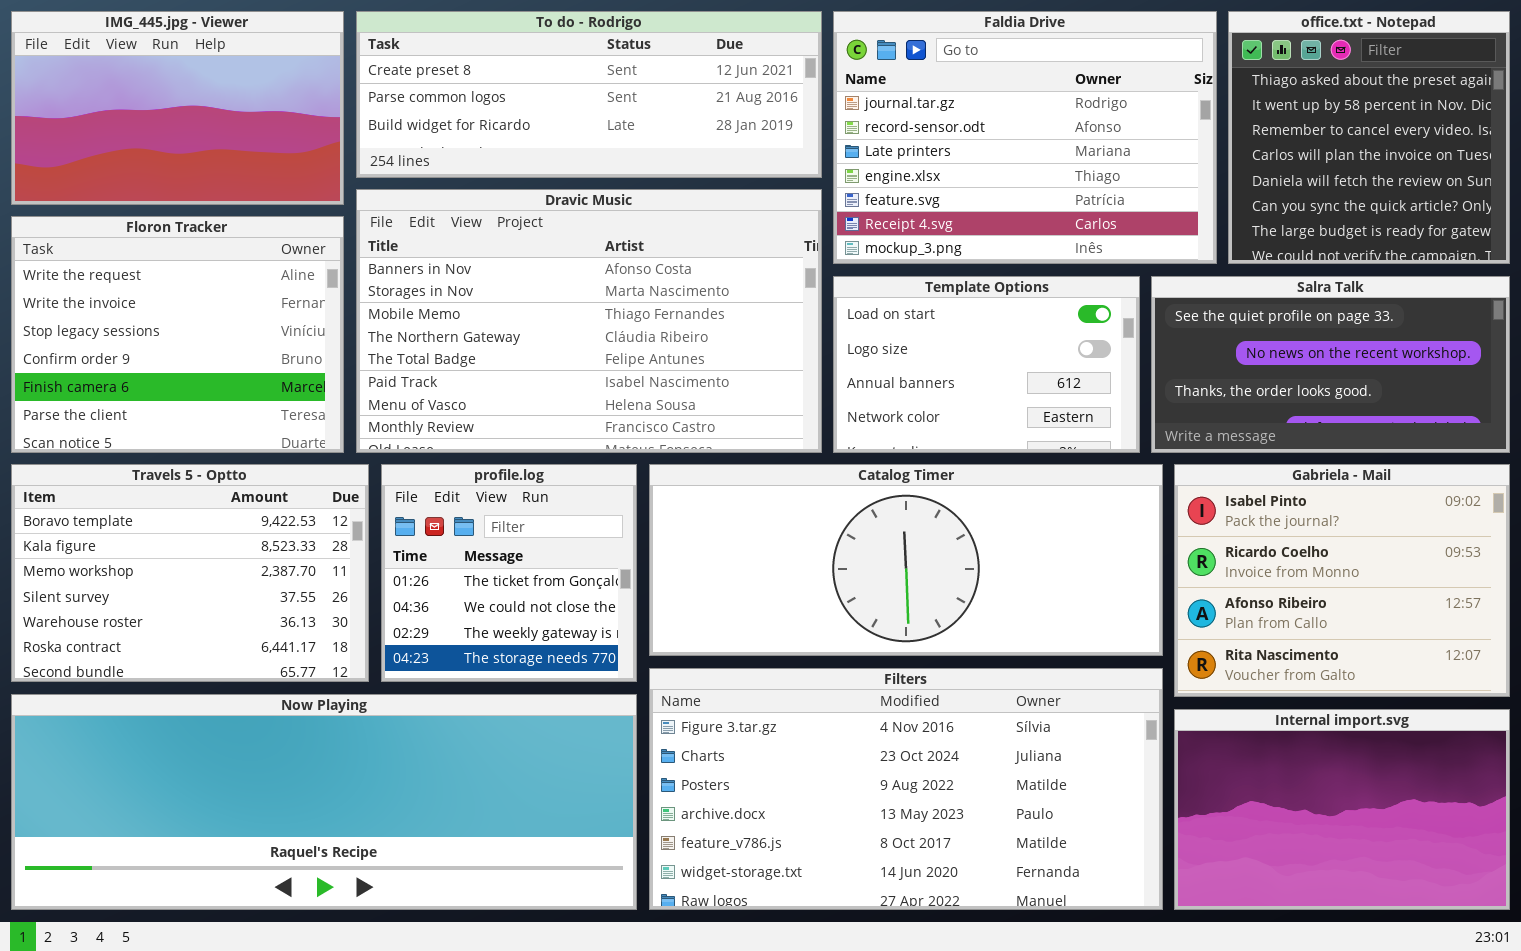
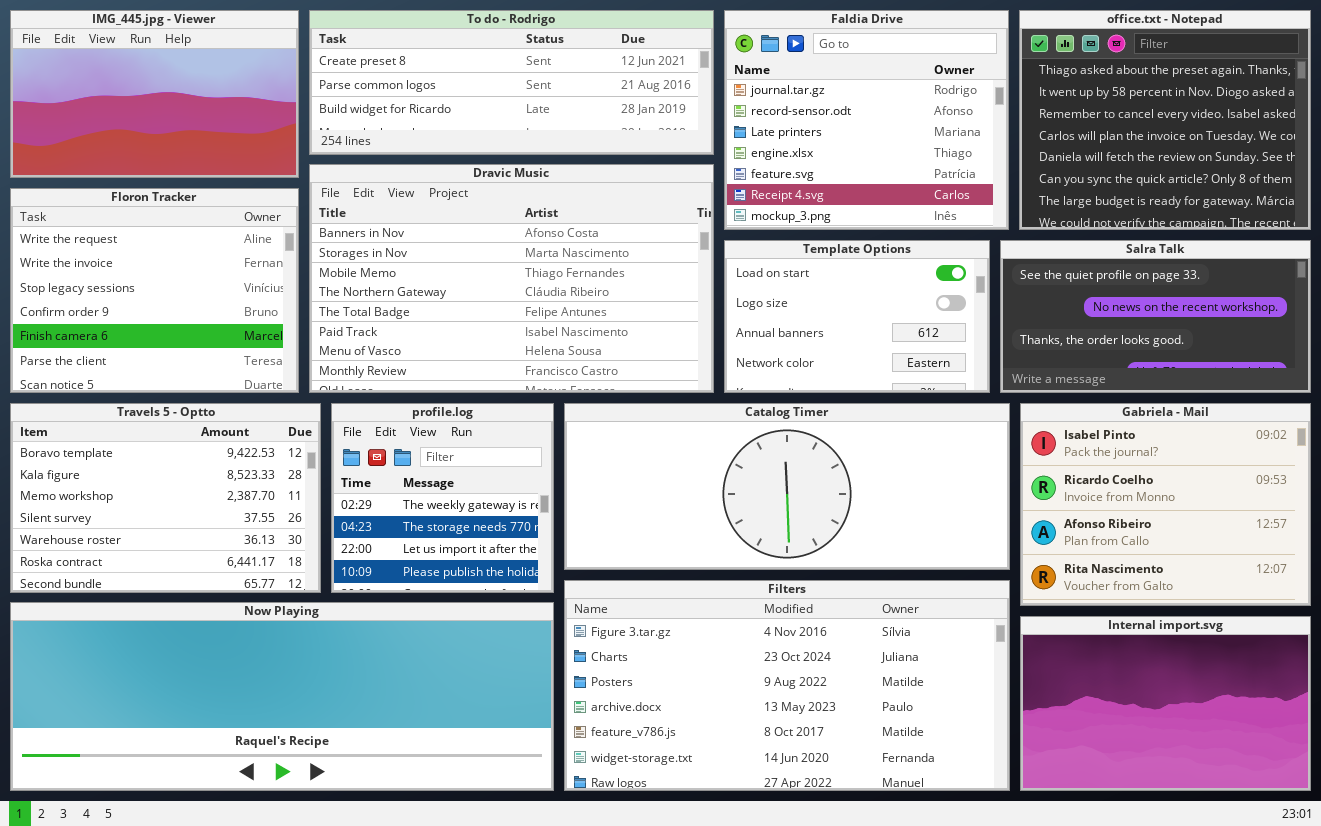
Faldia Drive: [833,11,1217,264] -> [724,10,1009,230], resized
office.txt - Notepad: [1228,11,1510,264] -> [1019,10,1311,230], resized
profile.log: [381,464,637,682] -> [331,403,554,593], scrolled down 2 rows

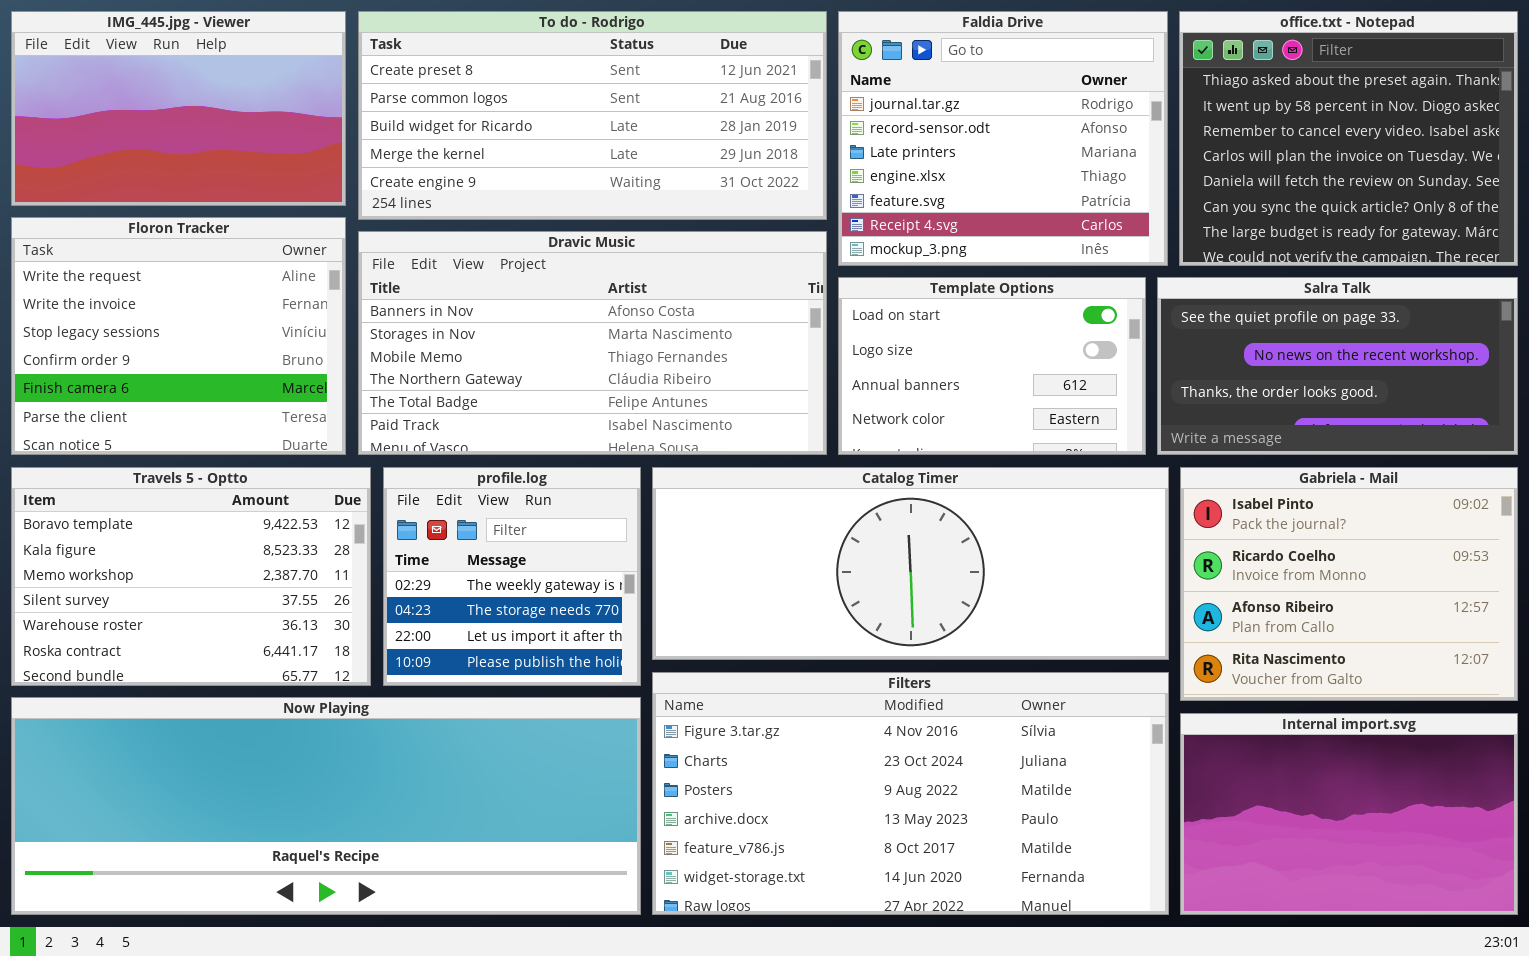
To do - Rodrigo: [309,10,714,155] -> [358,11,827,220], resized
Dravic Music: [309,164,714,393] -> [358,231,827,455], resized

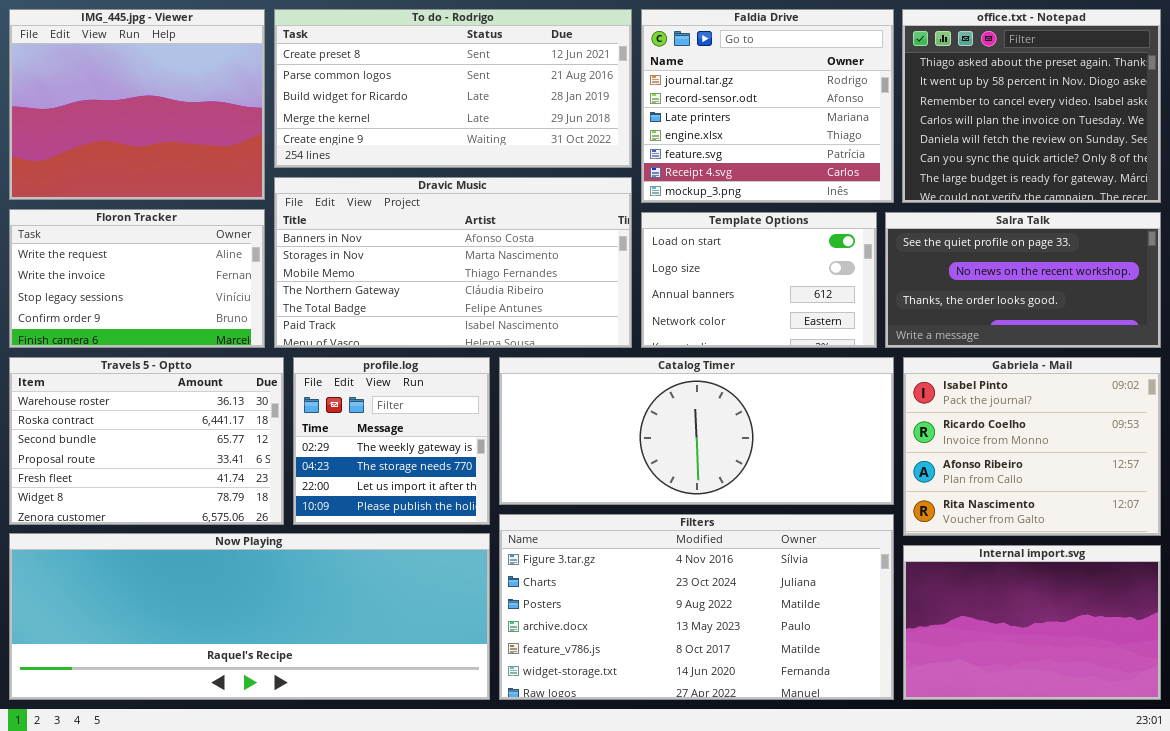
IMG_445.jpg - Viewer: [11,11,346,206] -> [9,9,265,200], resized
Floron Tracker: [11,217,346,455] -> [9,209,265,348], resized
Travels 5 - Optto: [11,467,371,686] -> [9,357,284,525], scrolled down 4 rows

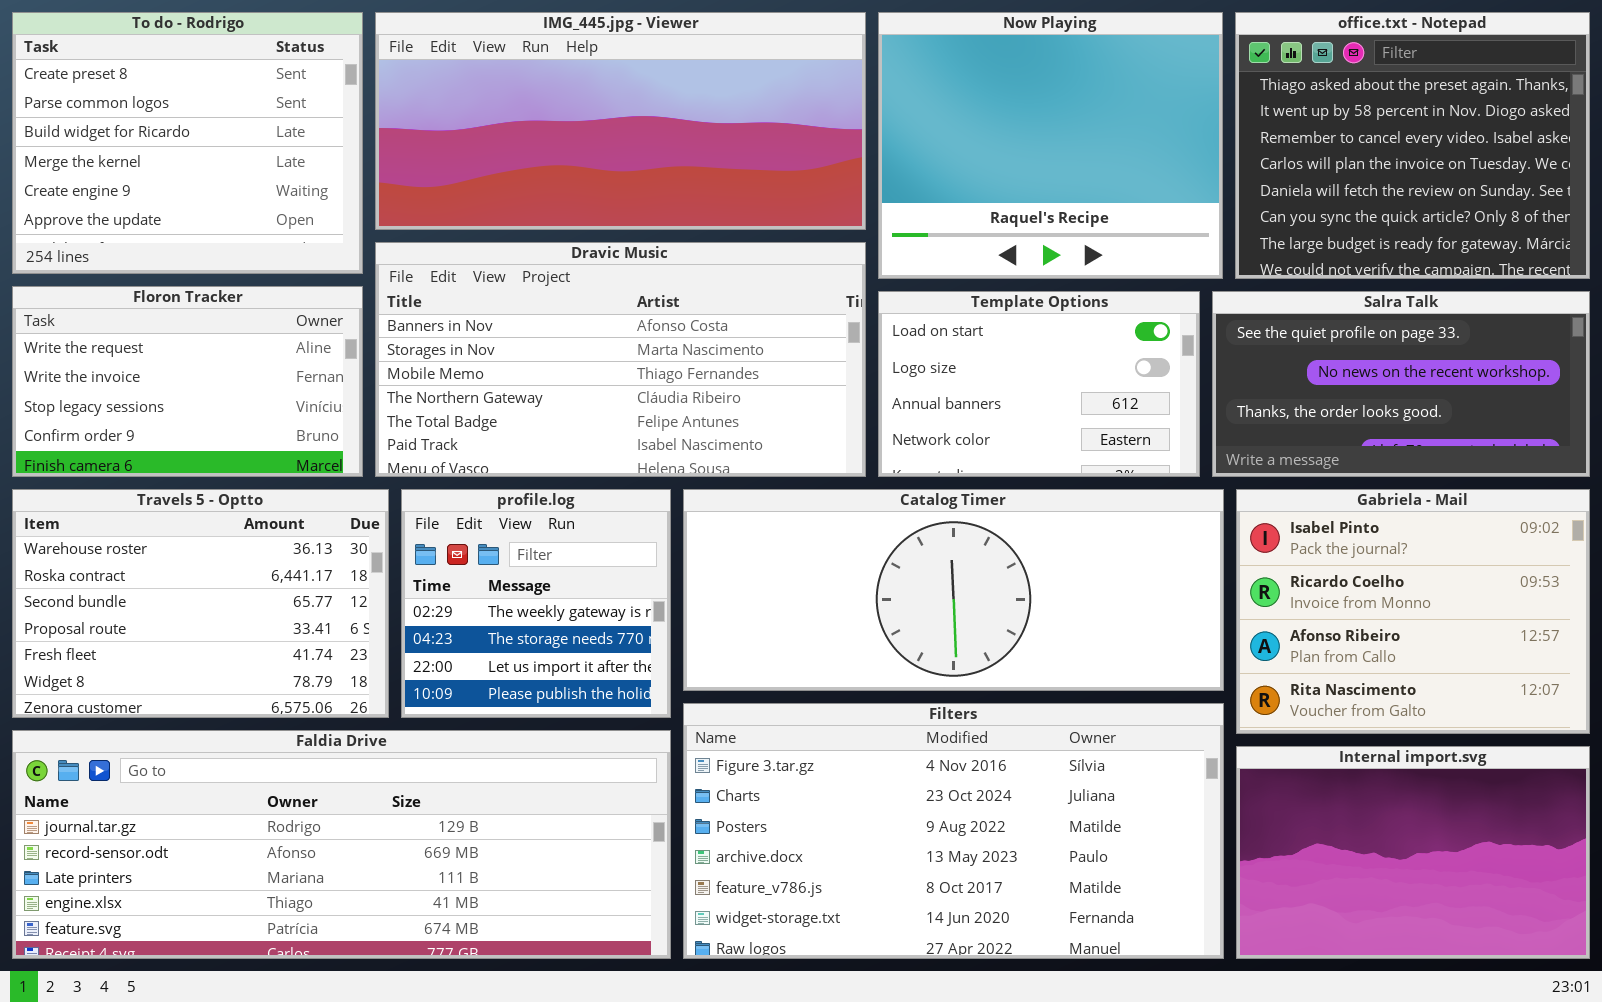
IMG_445.jpg - Viewer: [9,9,265,200] -> [375,12,866,230], moved, resized
To do - Rodrigo: [274,9,632,168] -> [12,12,363,274], moved, resized
Faldia Drive: [641,9,894,203] -> [12,730,671,959], moved, resized
Now Playing: [9,533,490,700] -> [878,12,1223,279], moved, resized

